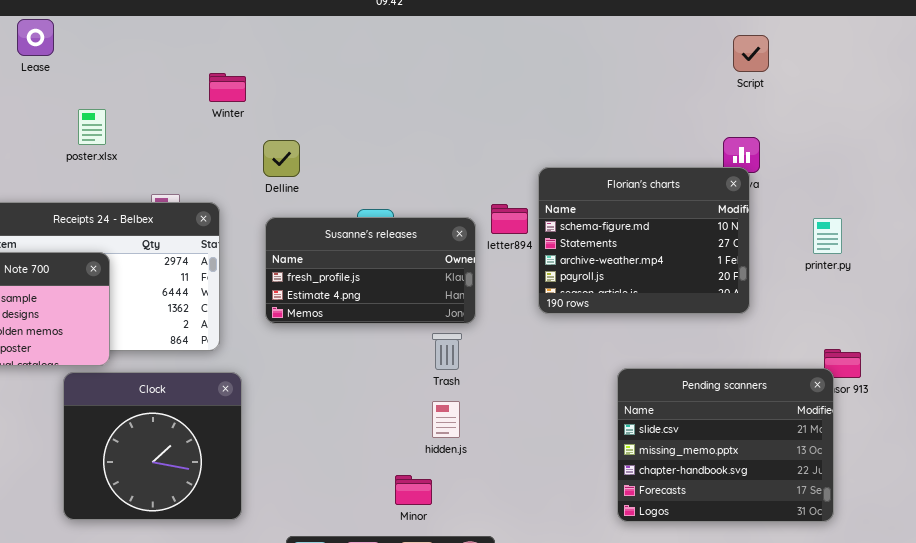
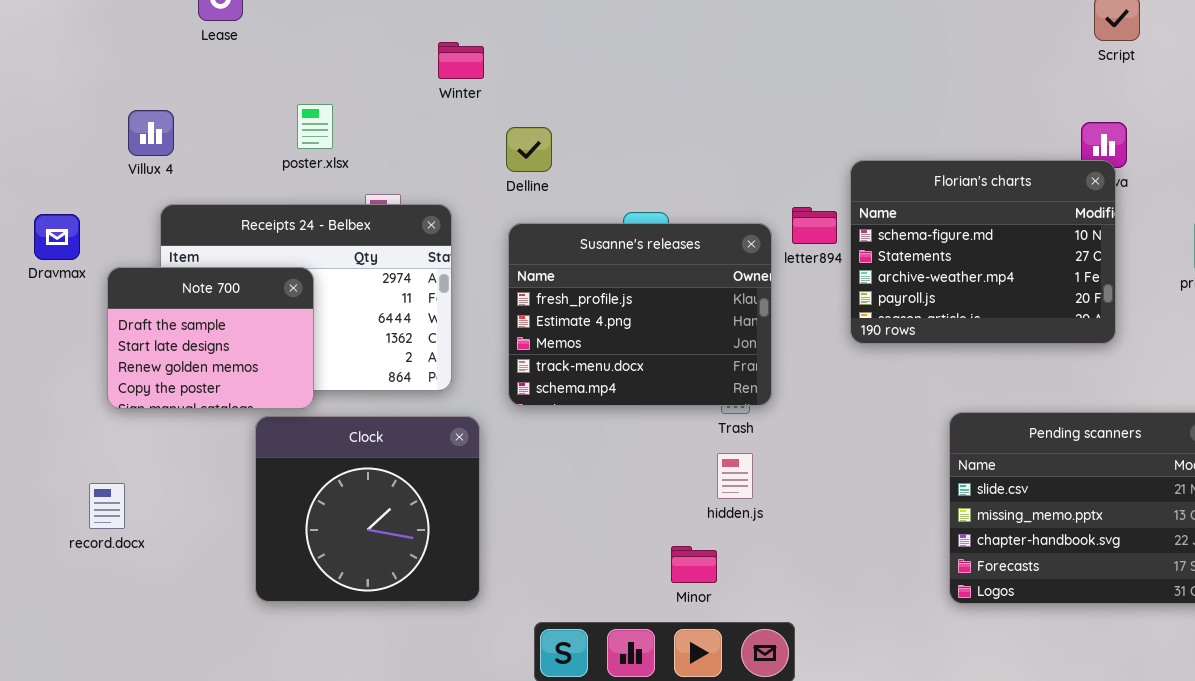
poster.xlsx: [78,109,106,145] -> [297,104,333,149], moved
Susanne's releases: [265,217,476,324] -> [508,223,772,406], resized

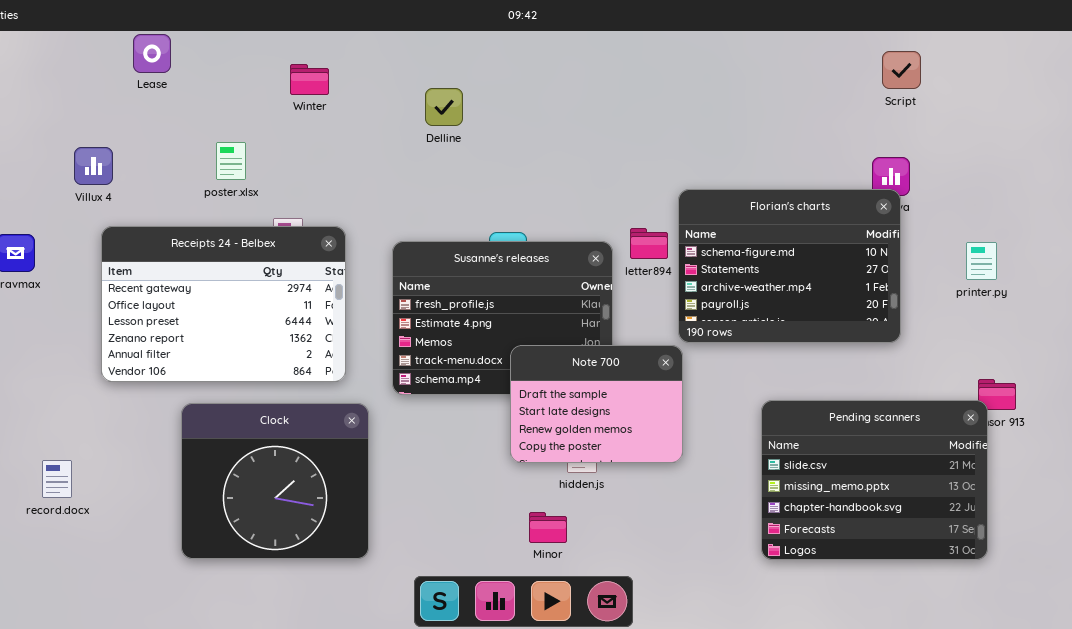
Winter: [438,42,484,79] -> [290,64,329,95], moved
Delline: [506,127,552,172] -> [425,88,463,126], moved
Note 700: [107,267,314,409] -> [510,345,683,463], moved

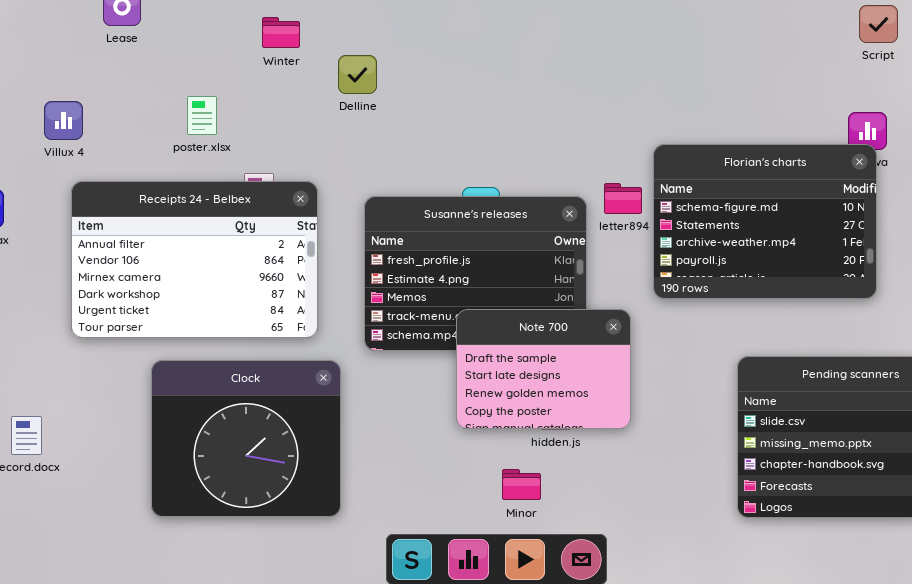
Delline: [425,88,463,126] -> [338,55,377,94], moved
Receipts 24 - Belbex: [101,226,346,382] -> [71,181,318,338], scrolled down 4 rows
Note 700: [510,345,683,463] -> [456,309,631,429], moved

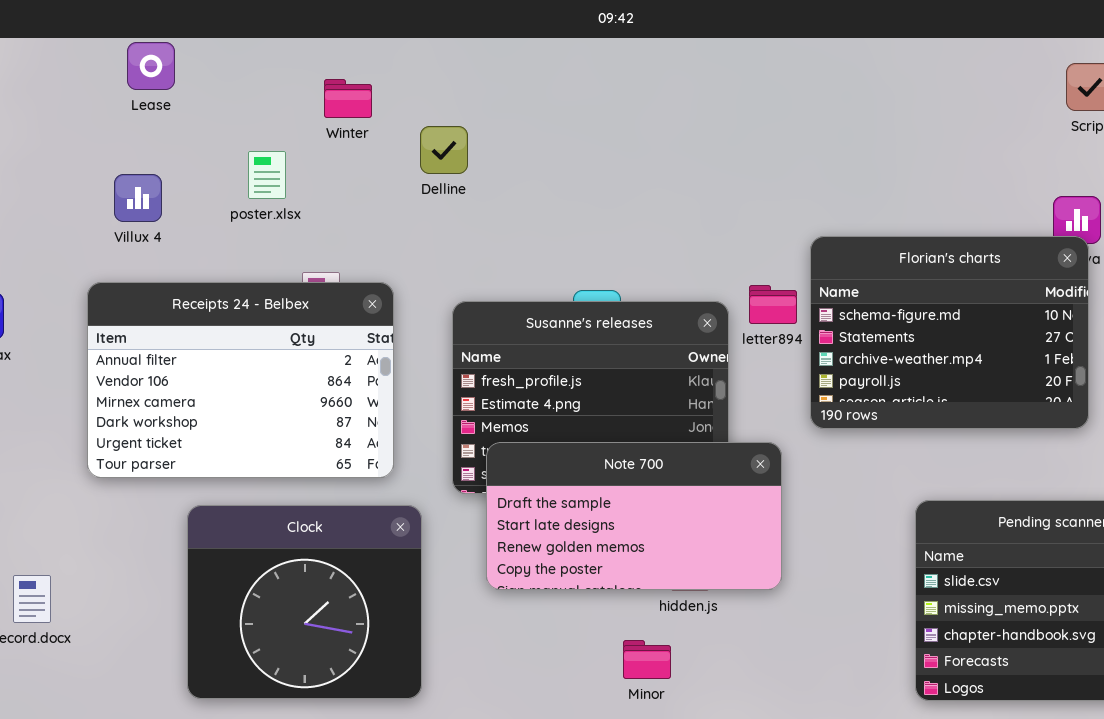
poster.xlsx: [187,96,217,135] -> [248,151,286,199], moved
Villux 4: [44,101,83,140] -> [114,174,162,222], moved
Note 700: [456,309,631,429] -> [486,442,782,590], resized

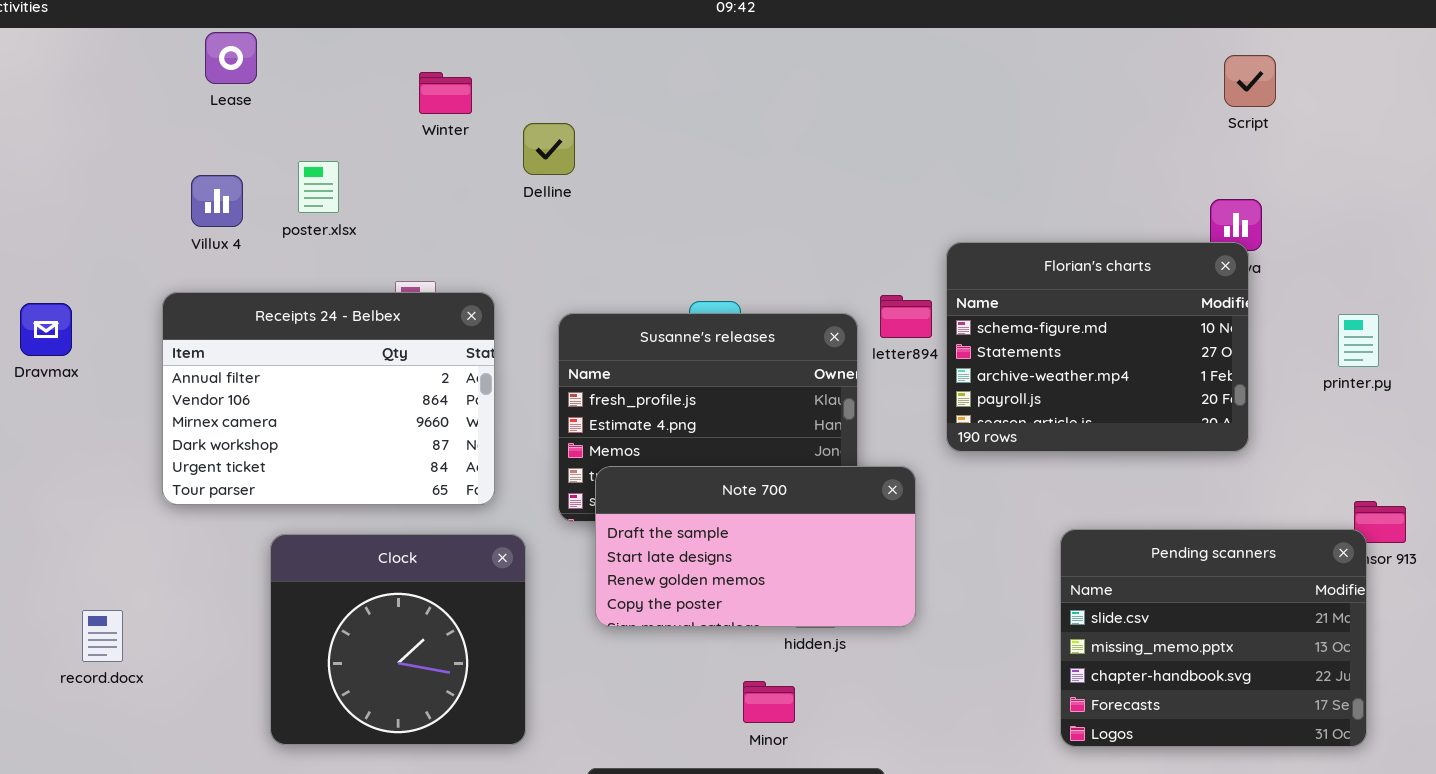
poster.xlsx: [248,151,286,199] -> [298,161,339,213], moved

